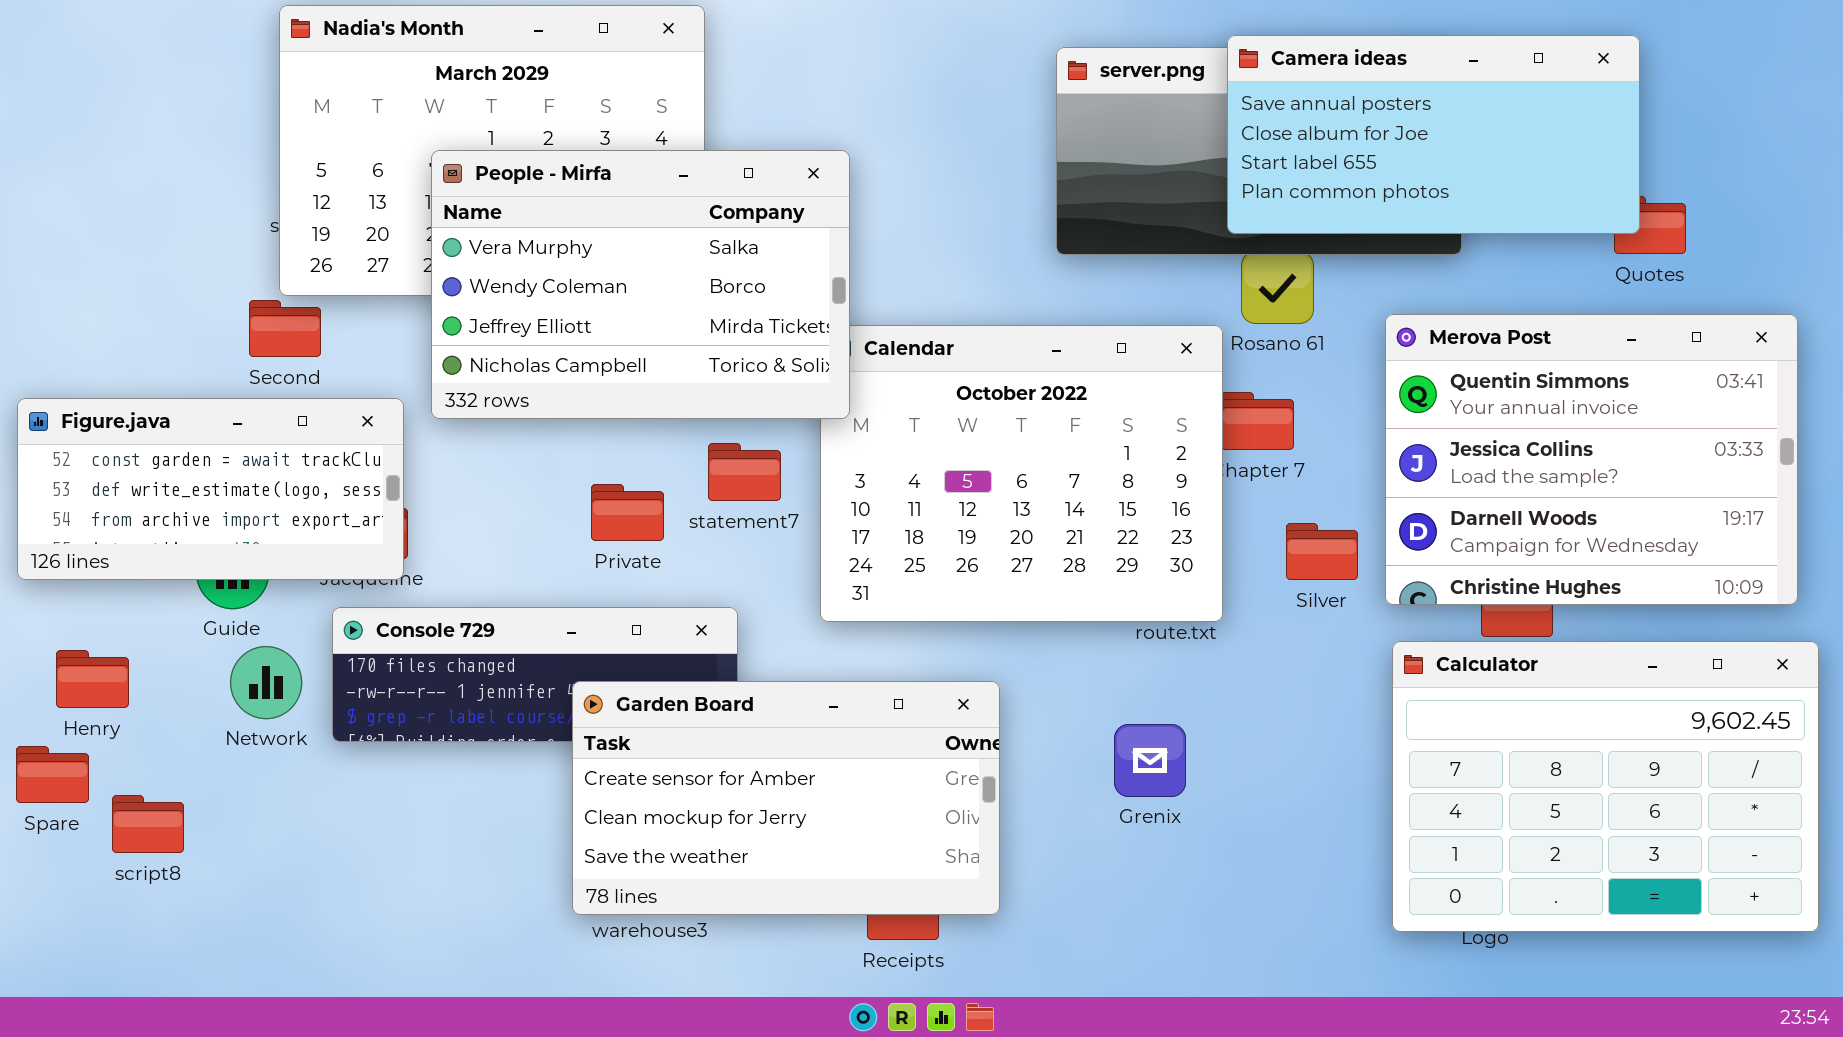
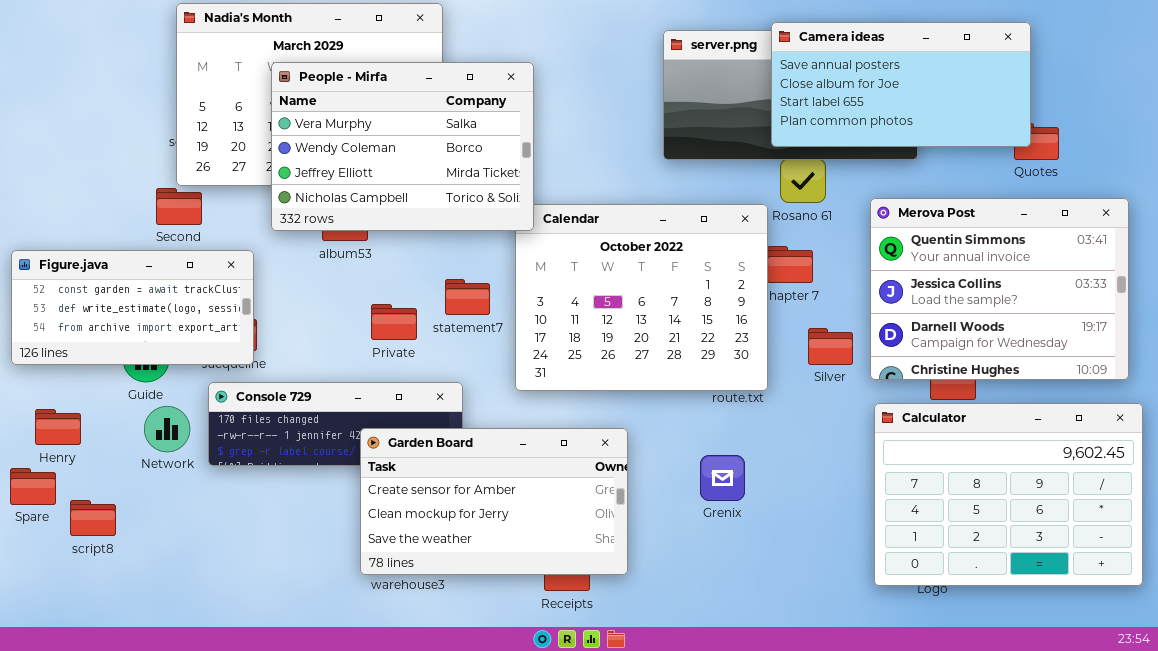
People - Mirfa: [431,150,850,419] -> [271,62,534,231], moved

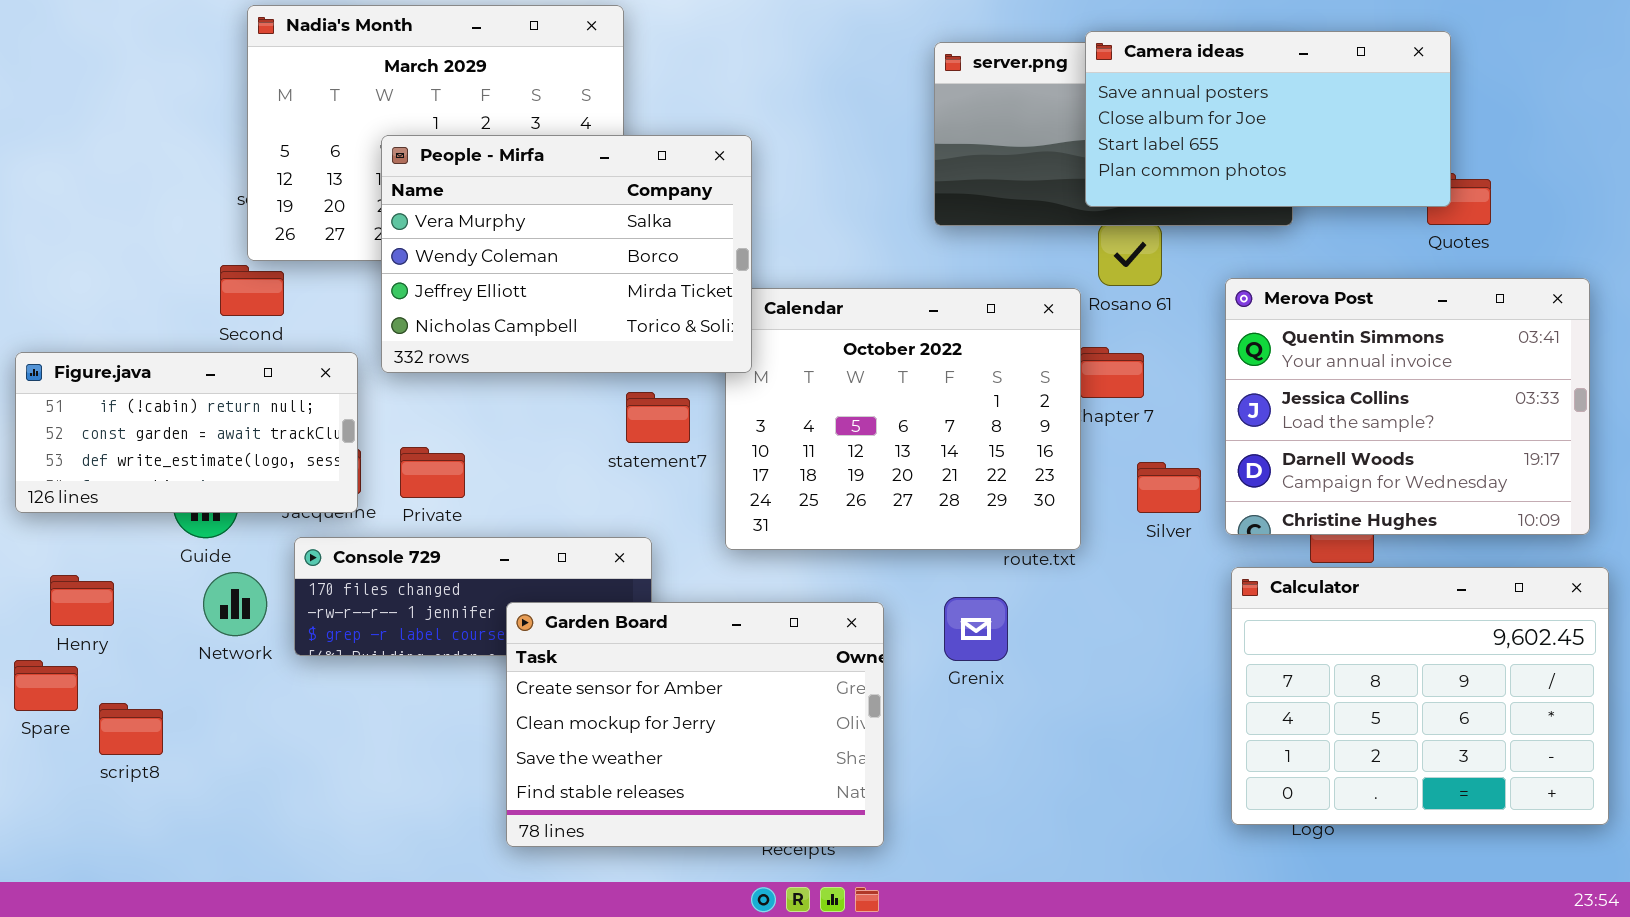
People - Mirfa: [271,62,534,231] -> [381,135,752,373], moved
Figure.java: [11,250,254,365] -> [15,352,358,513], scrolled up 1 row
Private: [371,304,417,340] -> [400,447,465,498], moved
Garden Board: [360,428,628,575] -> [506,602,884,847], resized
Grenix: [700,455,745,501] -> [944,597,1008,661], moved

